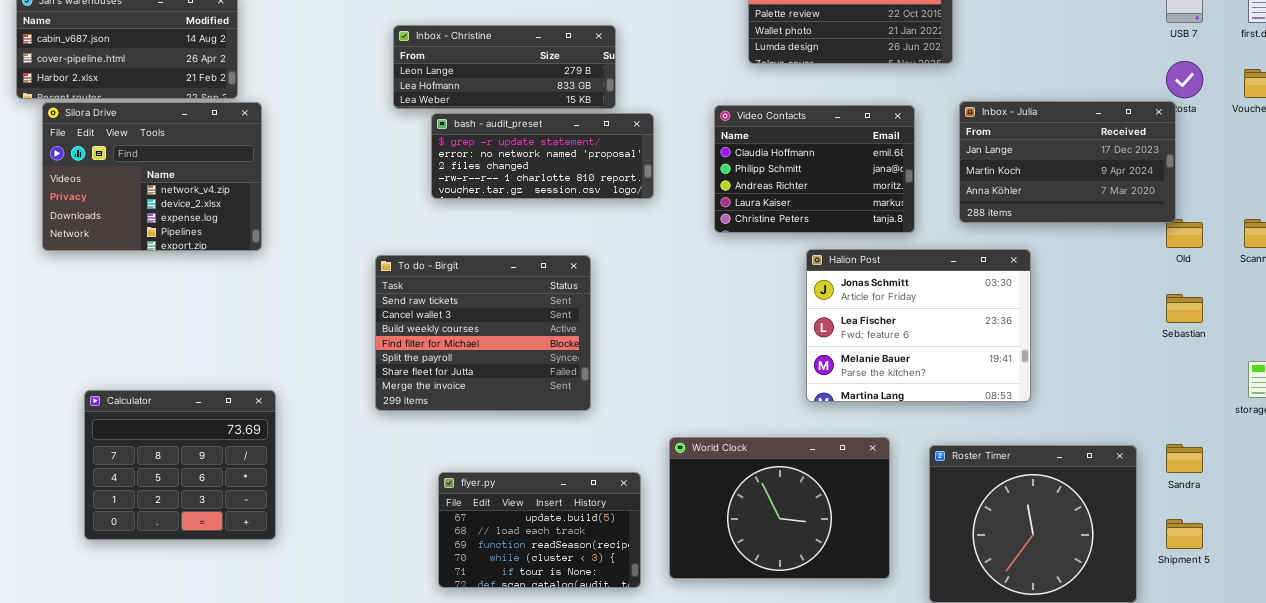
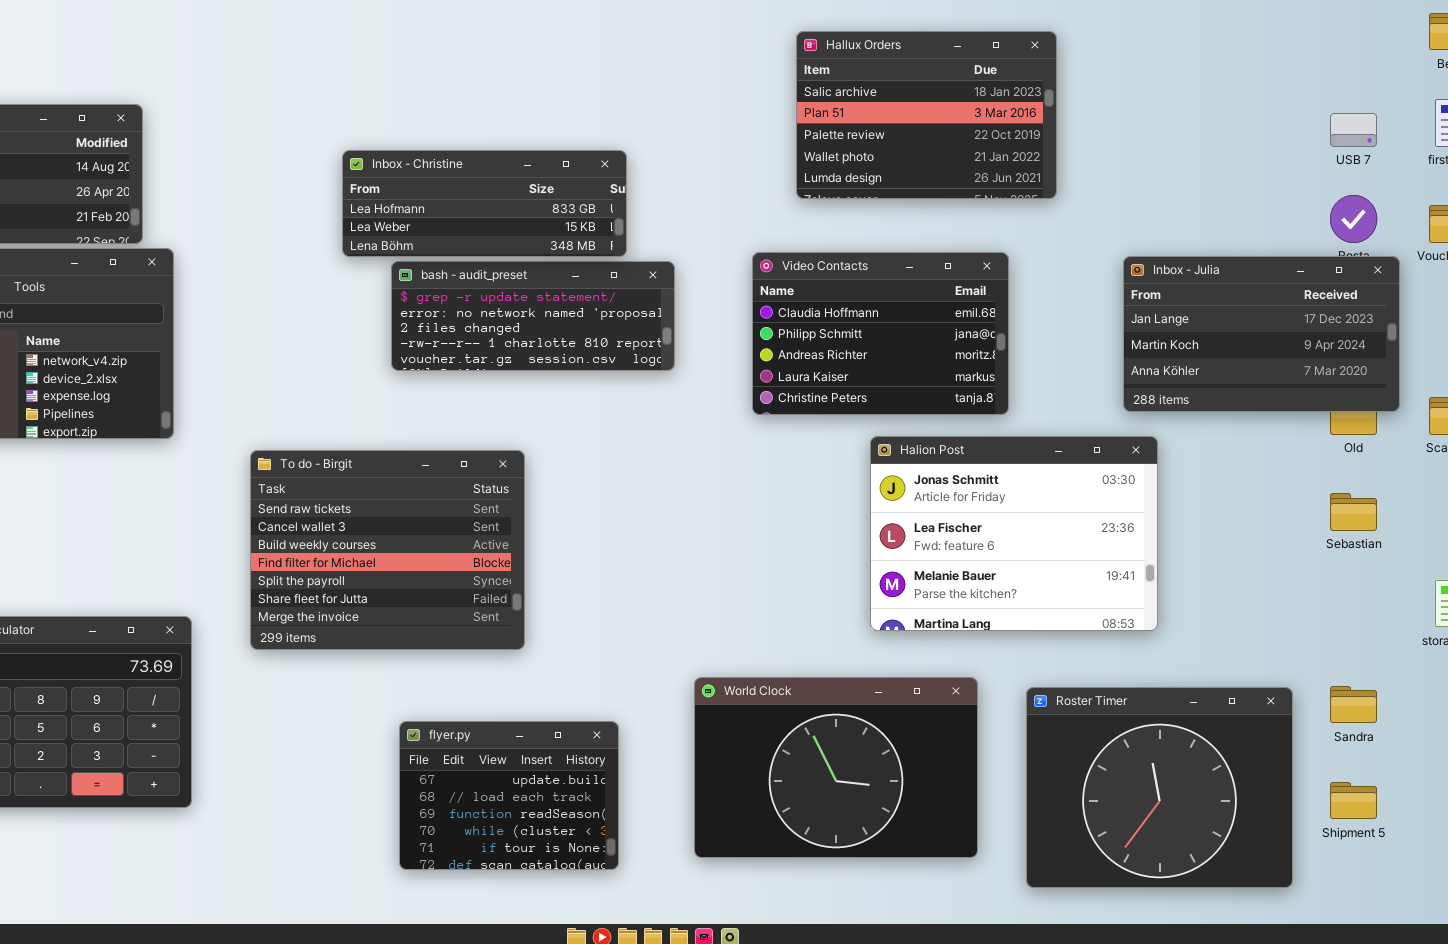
Inbox - Christine: [393,25,616,109] -> [342,150,627,257], scrolled down 1 row
Inbox - Julia: [959,101,1176,223] -> [1123,256,1400,412], moved
To do - Birgit: [375,255,591,411] -> [250,450,525,650], moved
flyer.py: [438,472,641,588] -> [399,721,619,870], resized

